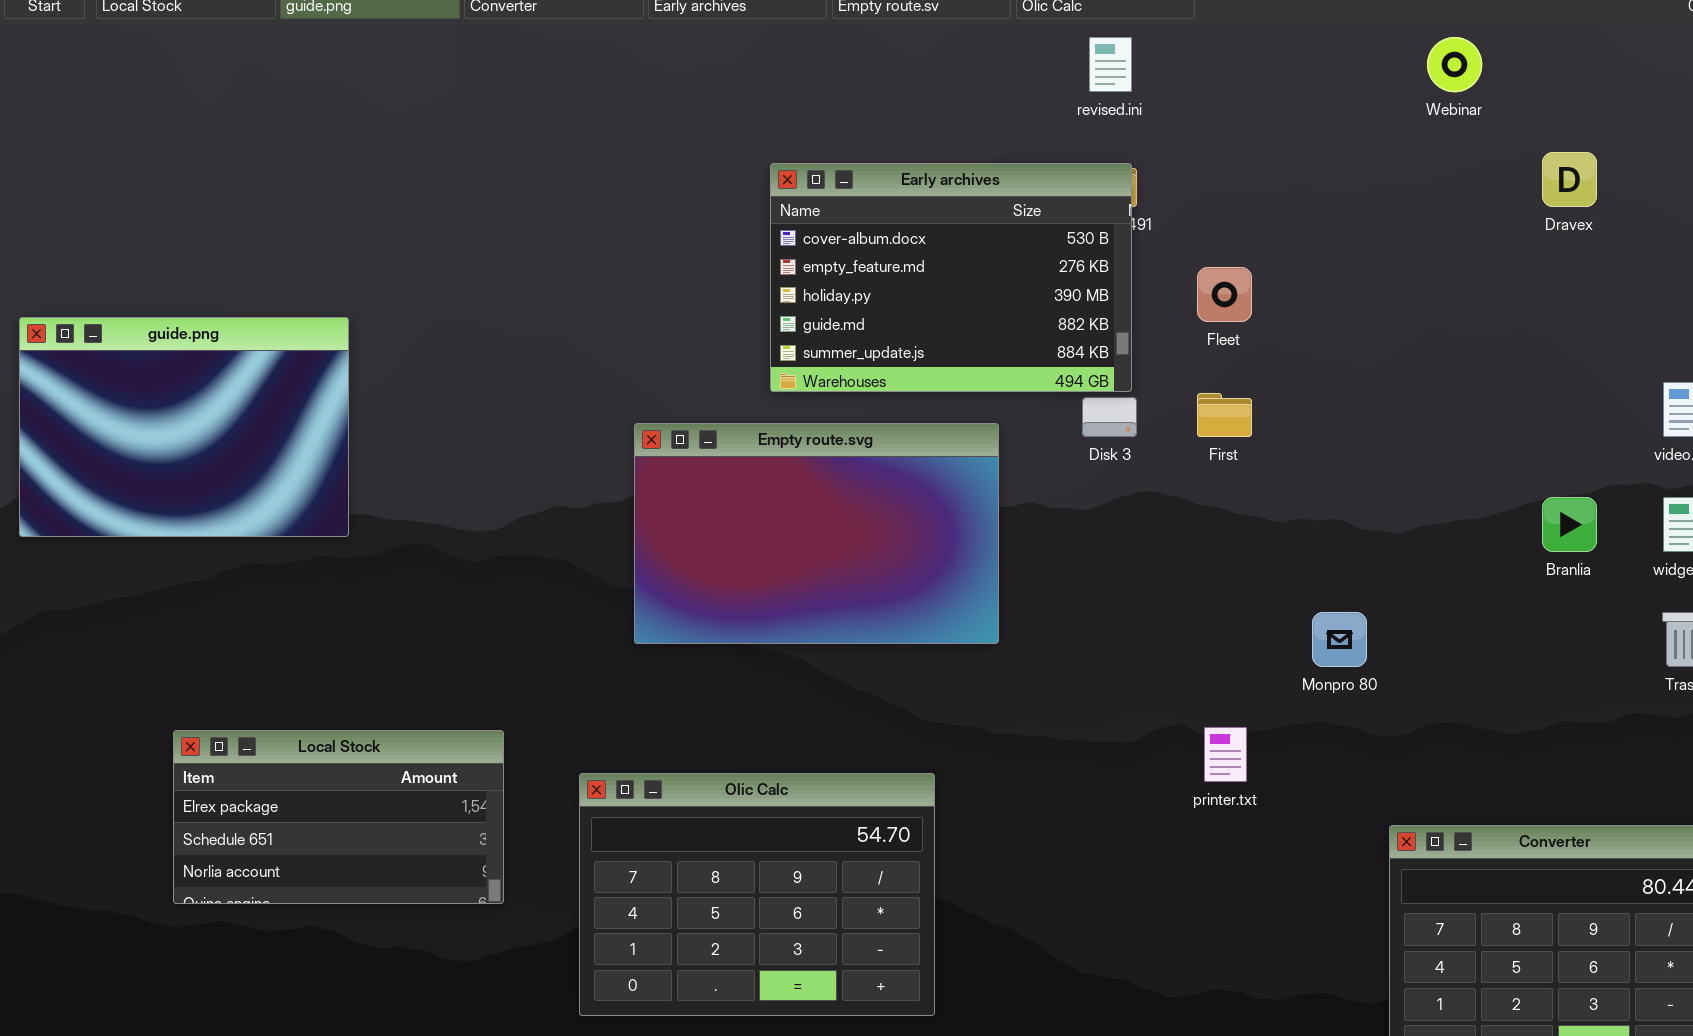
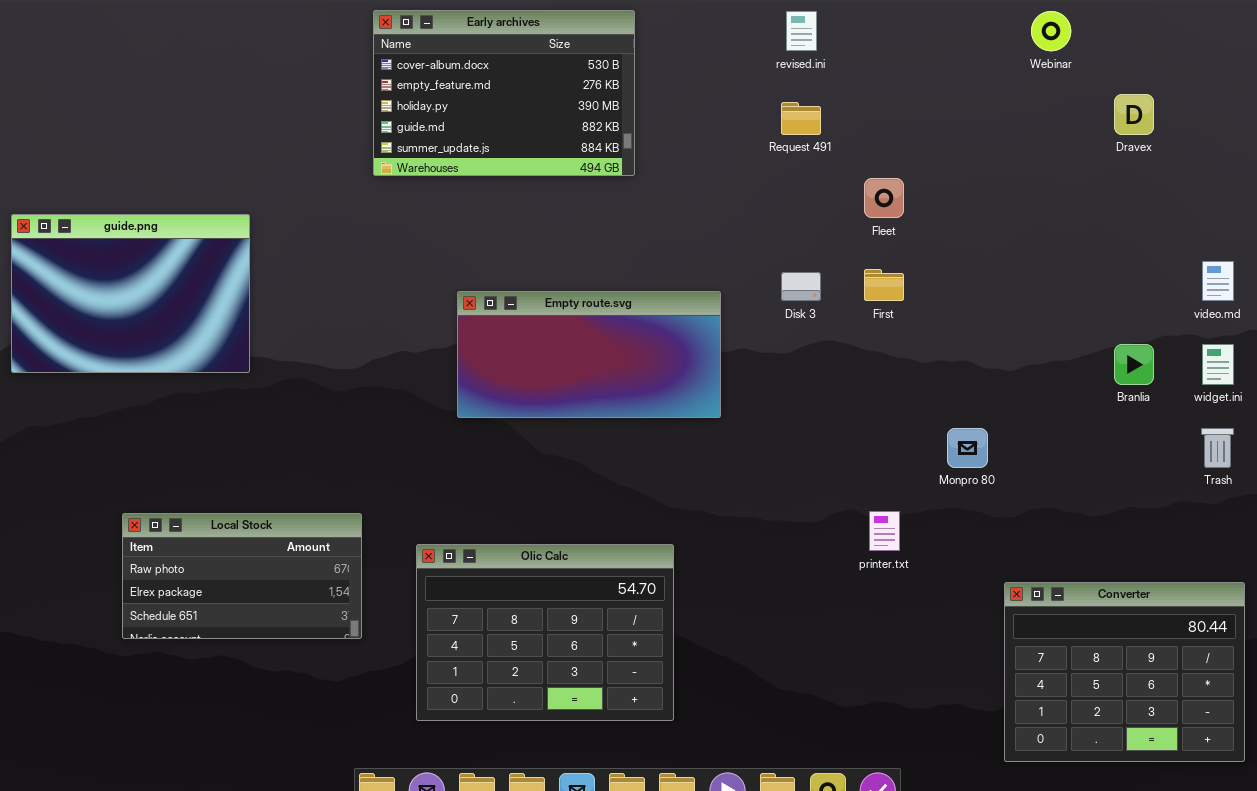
Early archives: [770,163,1132,392] -> [373,10,635,176], moved
Empty route.svg: [634,423,999,644] -> [457,291,721,418], resized
Local Stock: [173,730,504,904] -> [122,513,362,639], scrolled up 1 row

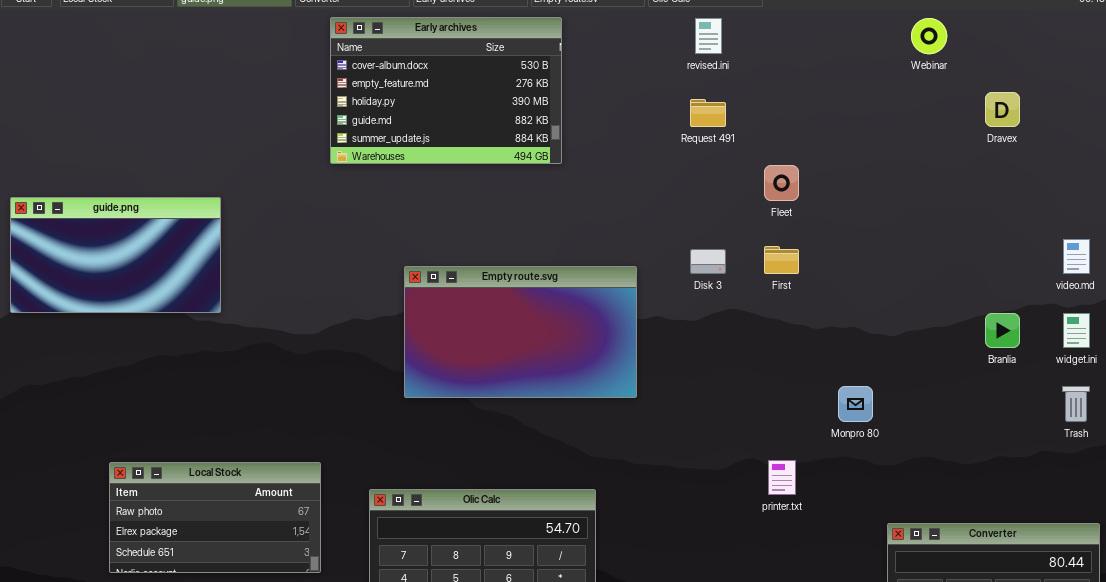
guide.png: [11,214,250,373] -> [10,197,221,313], resized
Empty route.svg: [457,291,721,418] -> [404,266,637,398], resized

